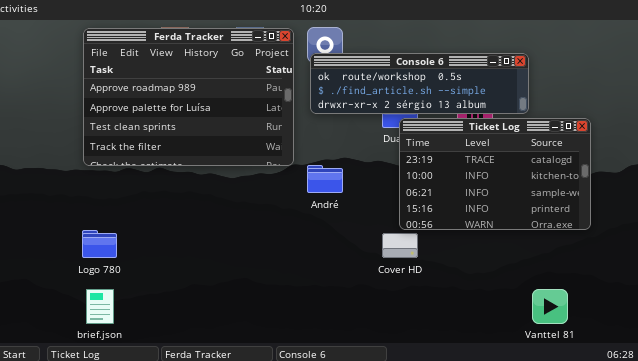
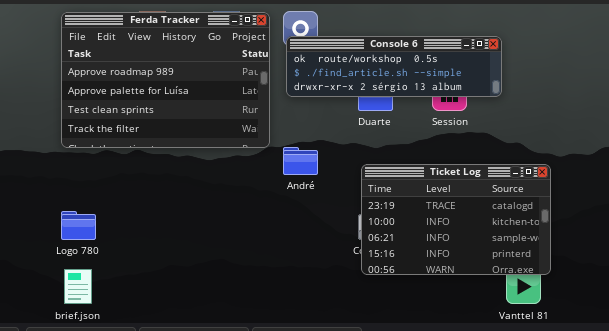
Ticket Log: [399,118,591,230] -> [361,164,551,275], moved

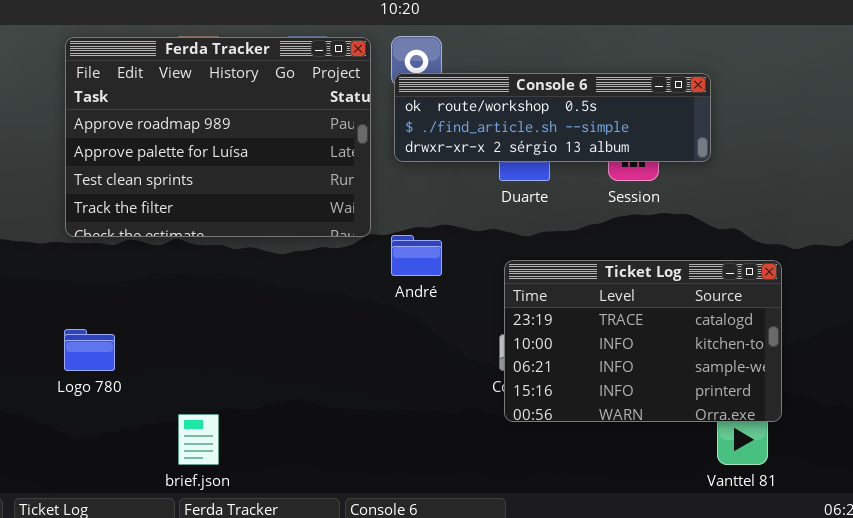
brief.json: [64,269,92,304] -> [178,414,219,465], moved

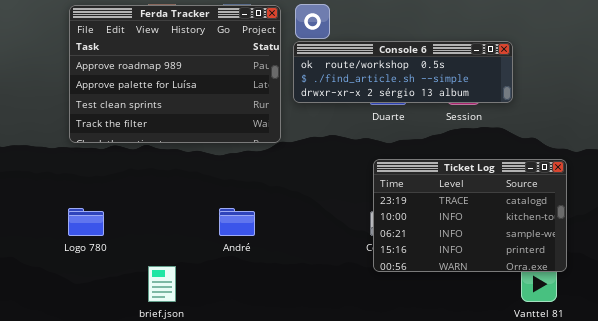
Console 6: [394,73,711,162] -> [293,41,513,103], moved
André: [391,235,442,276] -> [219,208,255,236], moved

